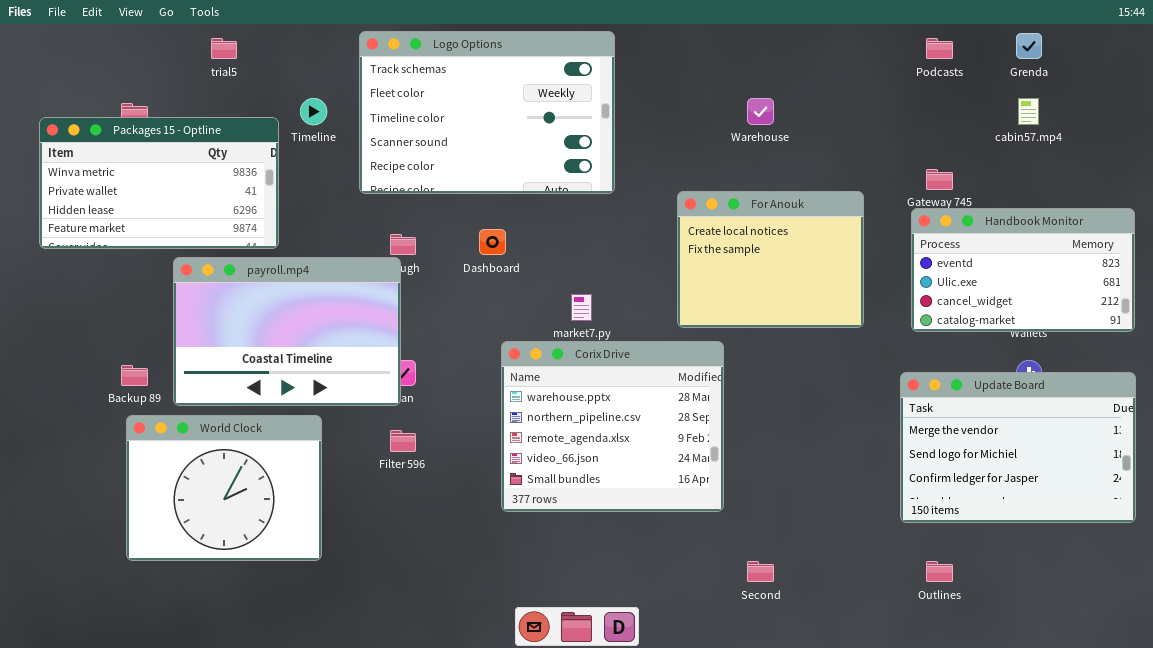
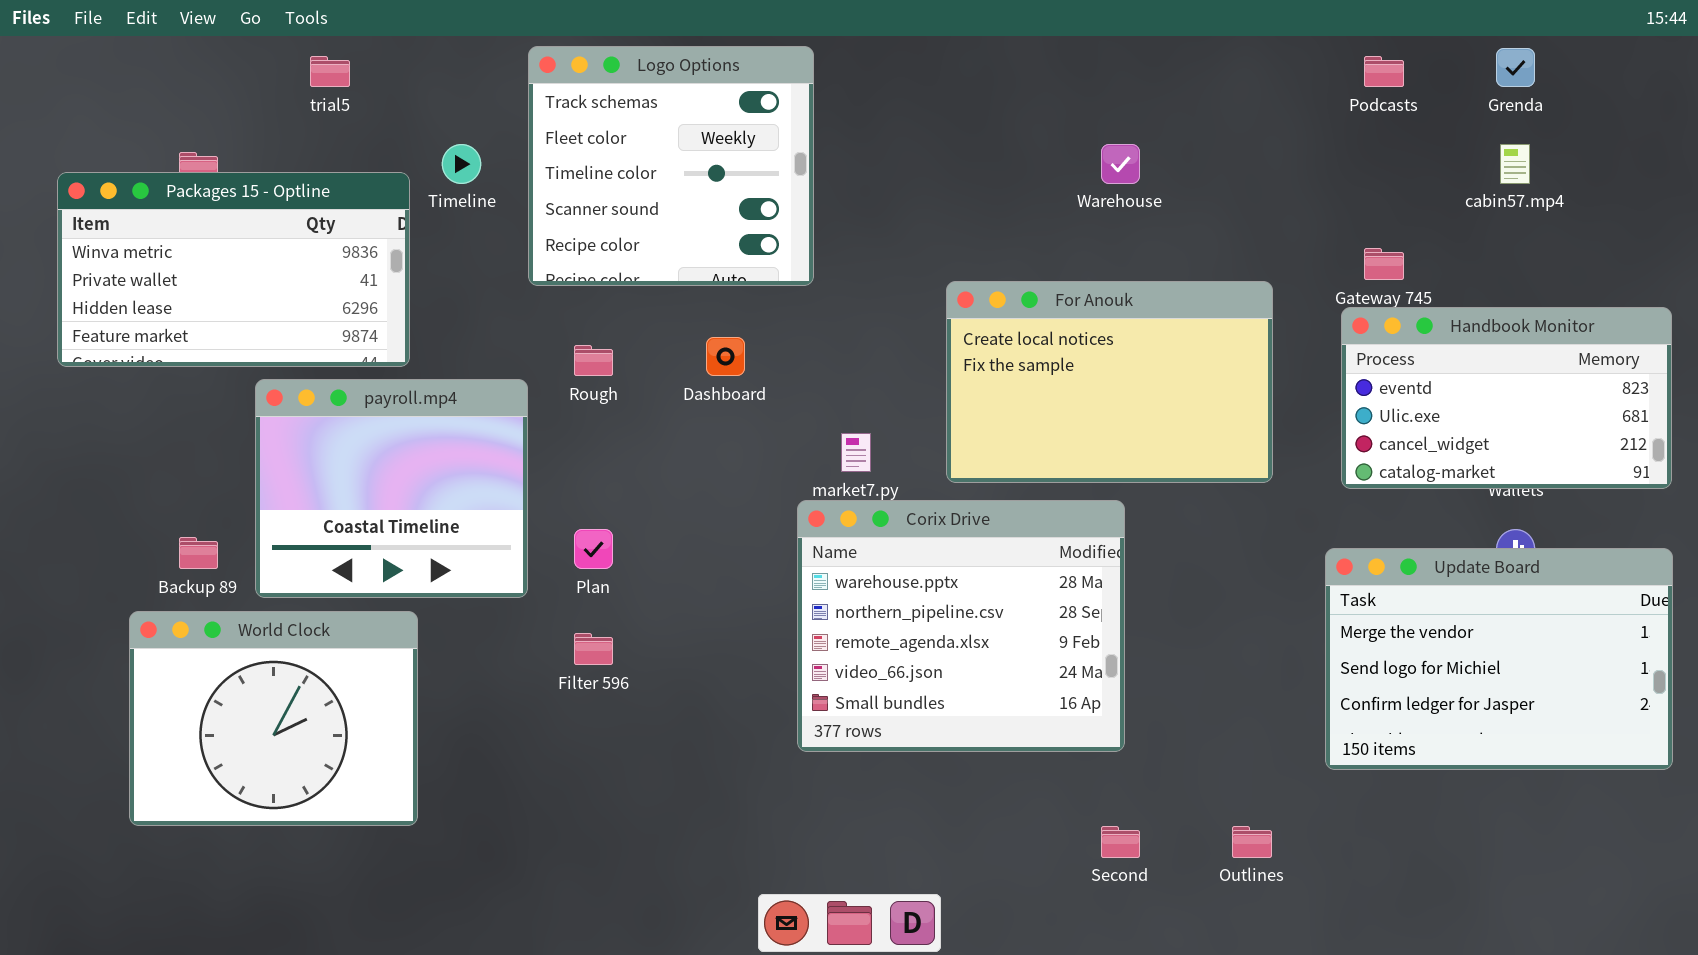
Logo Options: [359,31,615,194] -> [528,46,814,286], resized
For Anouk: [677,191,864,328] -> [946,281,1273,483], resized
payroll.mp4: [173,257,401,406] -> [255,379,528,598], resized
Corix Drive: [501,341,724,512] -> [797,500,1125,752], moved
World Clock: [126,415,322,561] -> [129,611,418,826], moved
Outlines: [926,561,953,582] -> [1232,826,1272,858], moved

